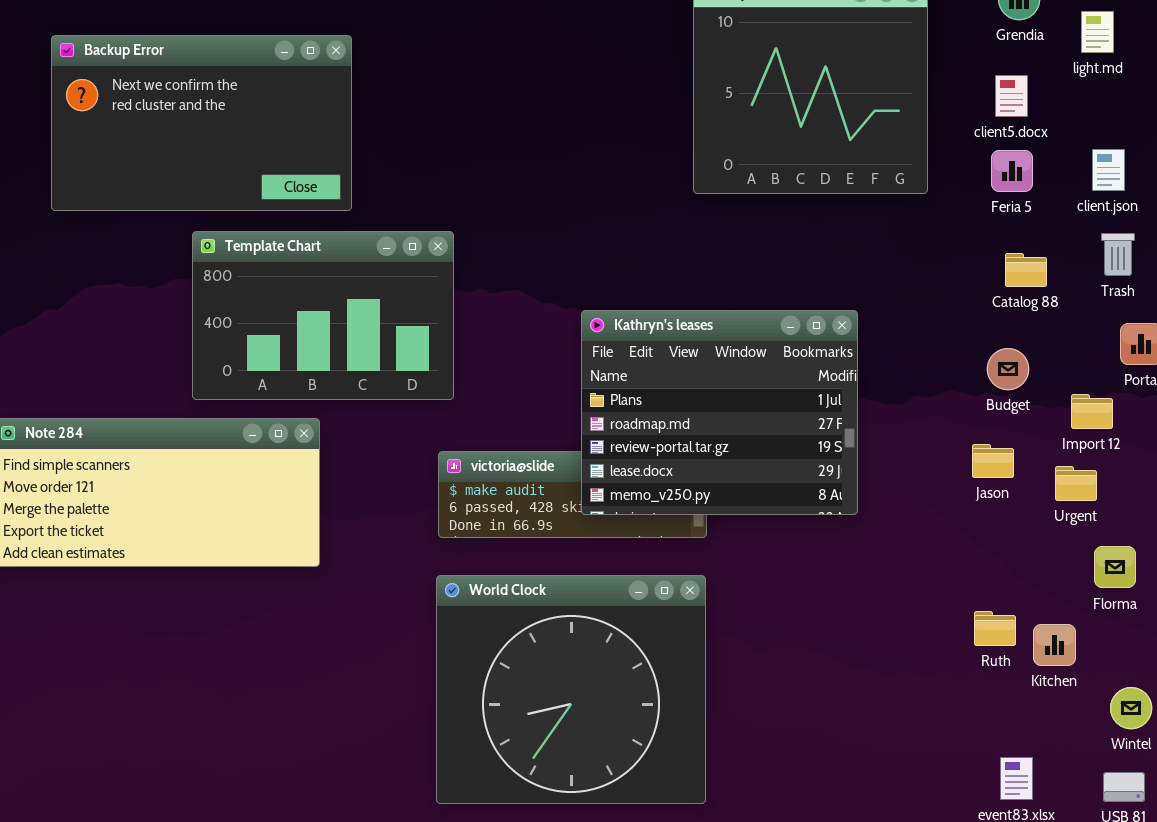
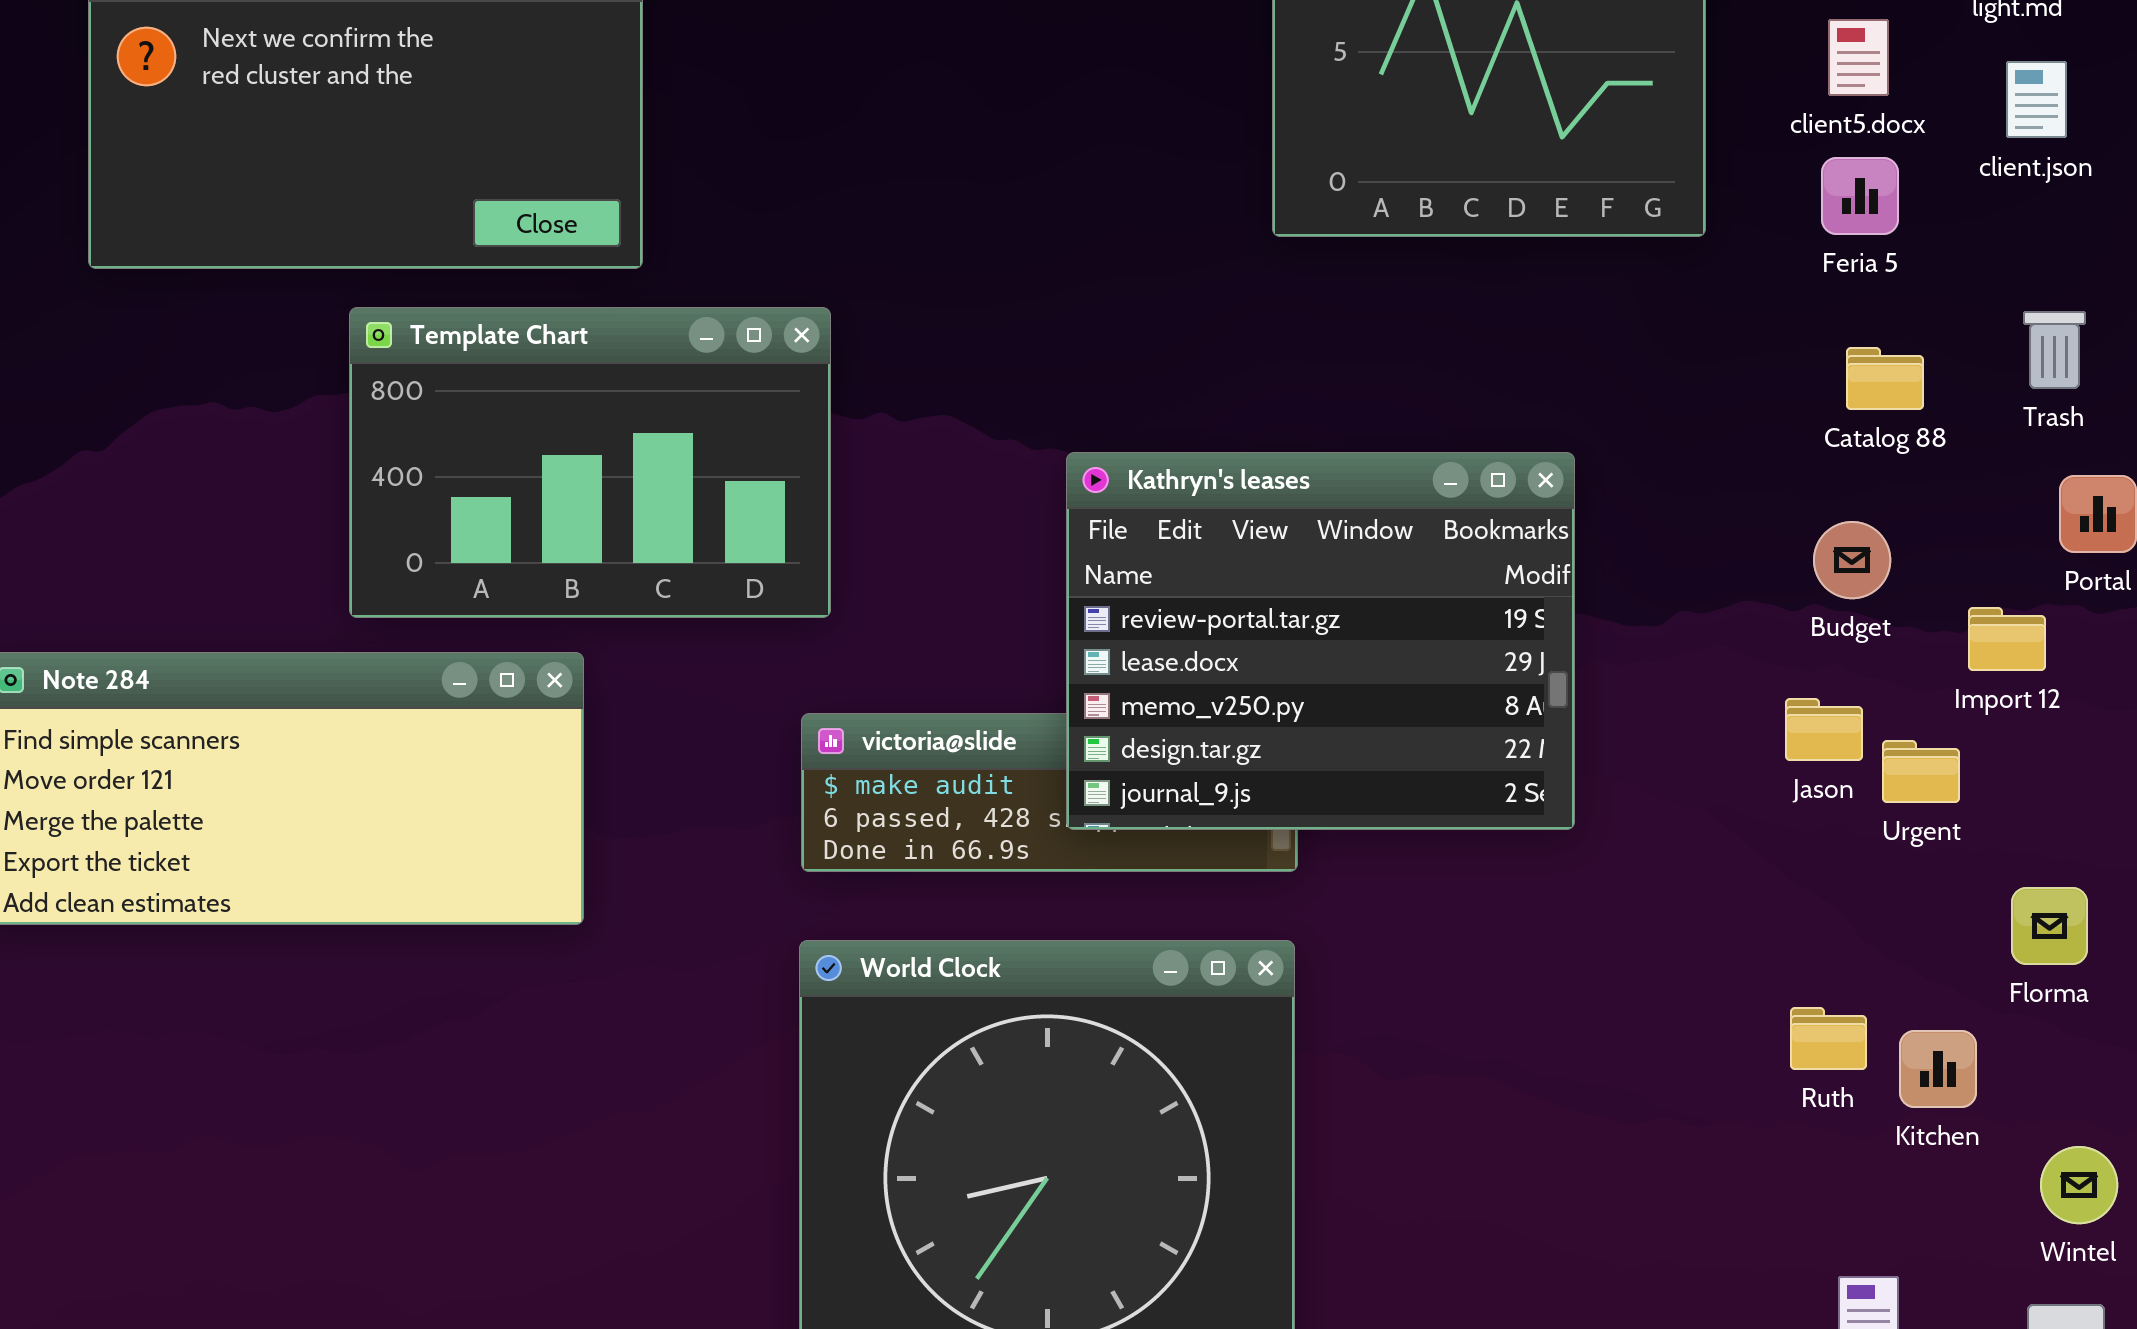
client.json: [1092,149,1125,191] -> [2006,61,2067,138], moved
Kathryn's leases: [581,310,858,515] -> [1066,452,1575,830], scrolled down 2 rows
Urgent: [1055,466,1097,501] -> [1882,740,1960,803], moved

